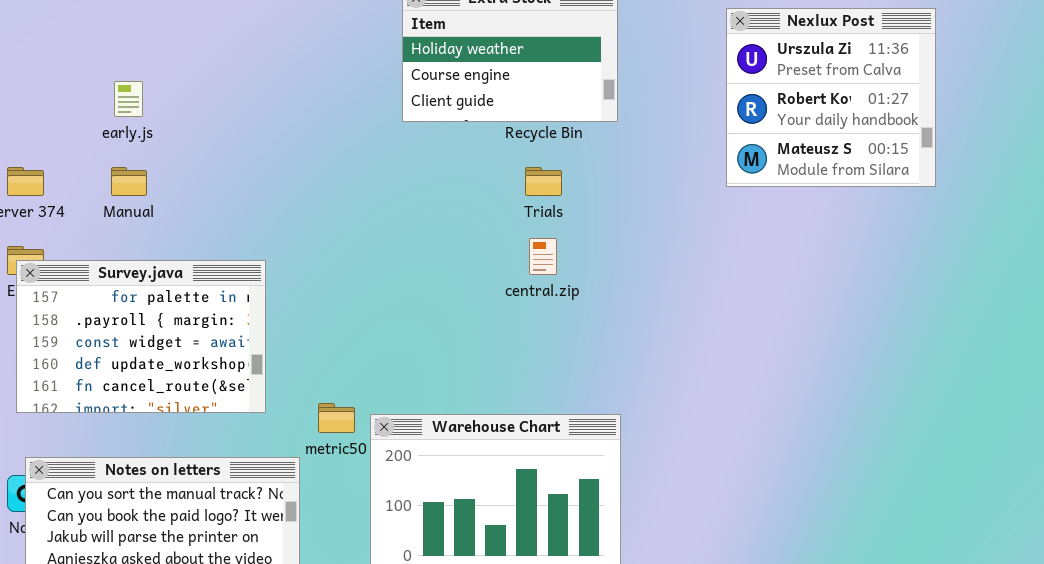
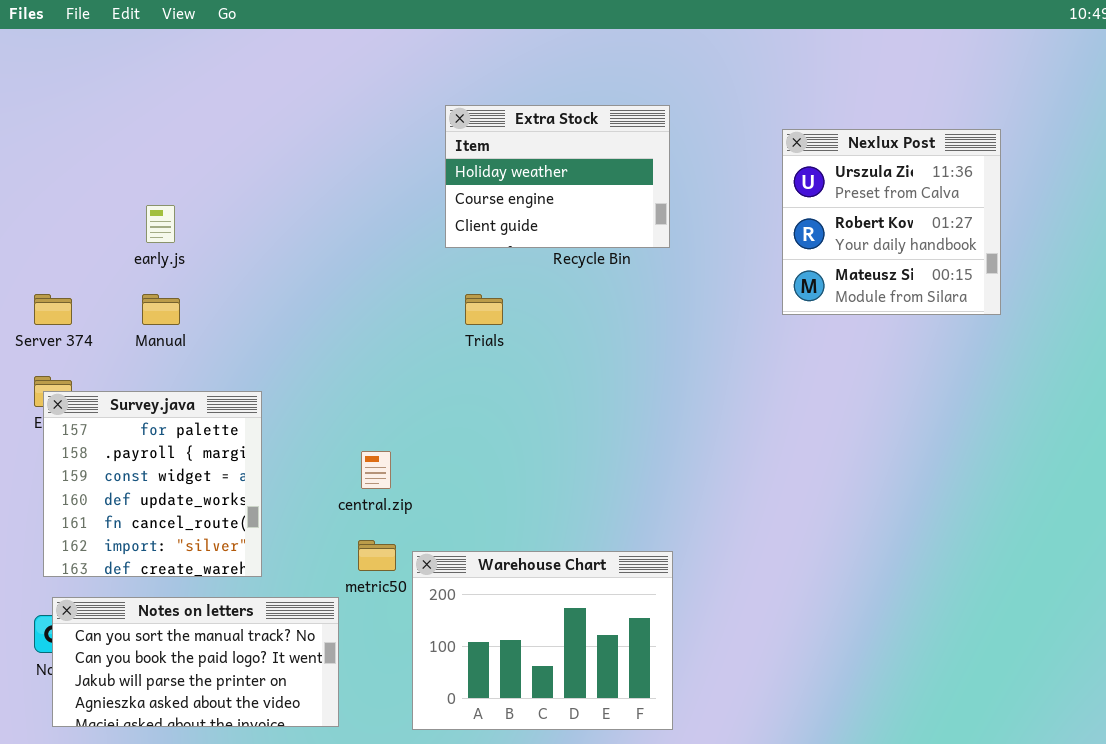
Trials: [525,167,562,196] -> [465,294,503,325], moved
central.zip: [529,238,557,275] -> [361,451,391,489], moved
Survey.java: [16,260,266,413] -> [43,391,262,577], resized

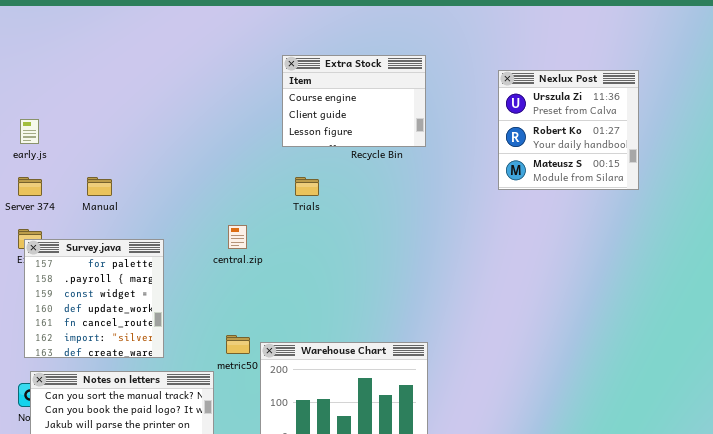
Extra Stock: [445,105,670,248] -> [282,55,426,147], scrolled down 1 row
early.js: [146,205,175,243] -> [20,119,39,144], moved
central.zip: [361,451,391,489] -> [228,225,247,249], moved

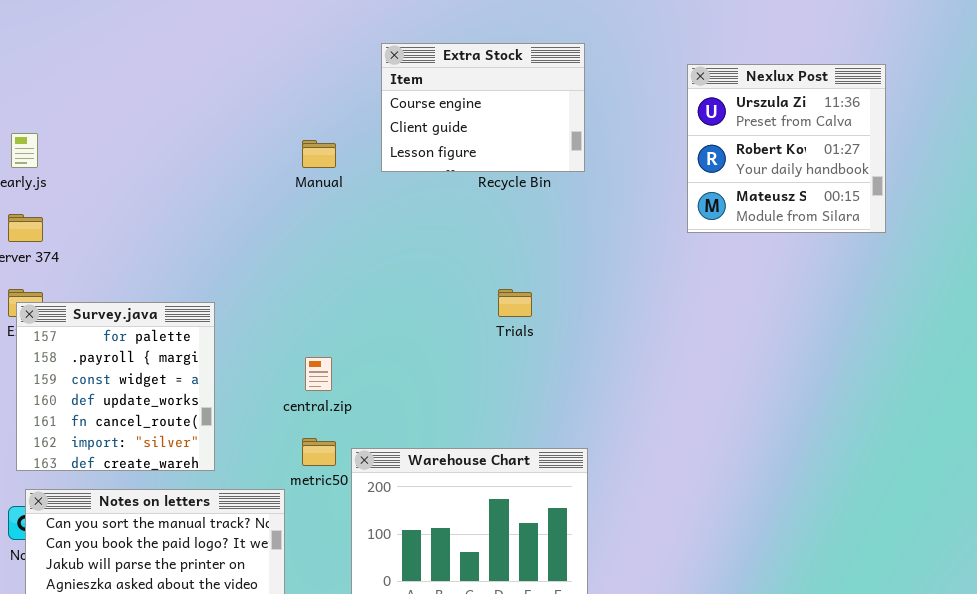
Manual: [87,177,112,196] -> [302,140,336,168], moved
Trials: [295,177,319,196] -> [498,289,532,317], moved
central.zip: [228,225,247,249] -> [305,357,332,391], moved

